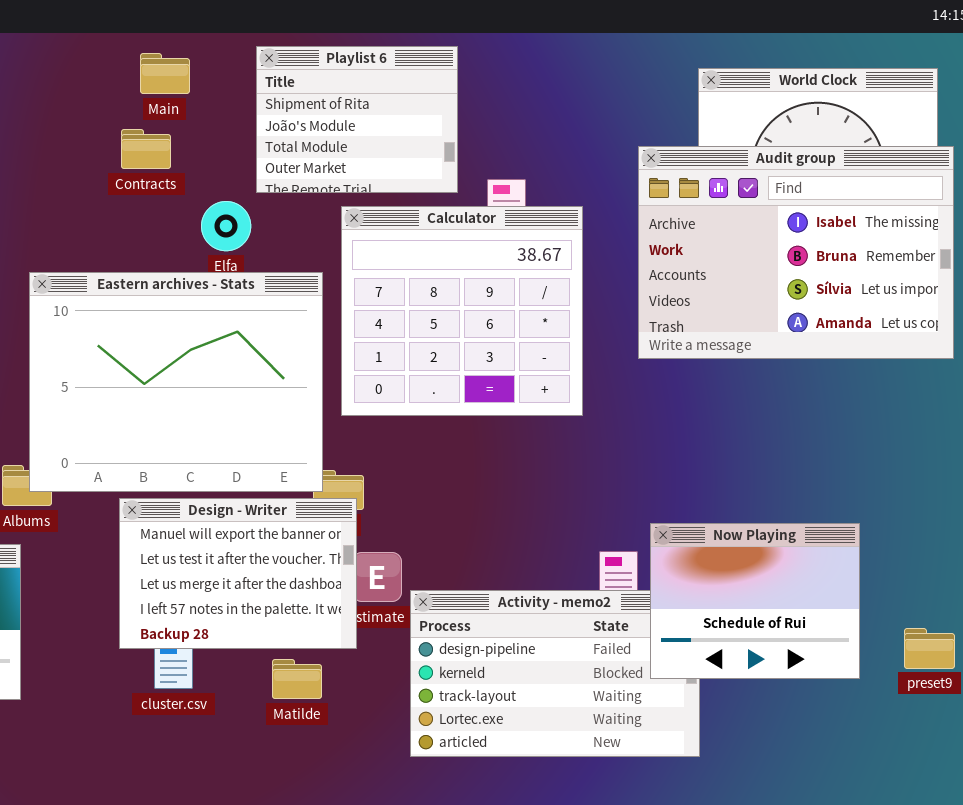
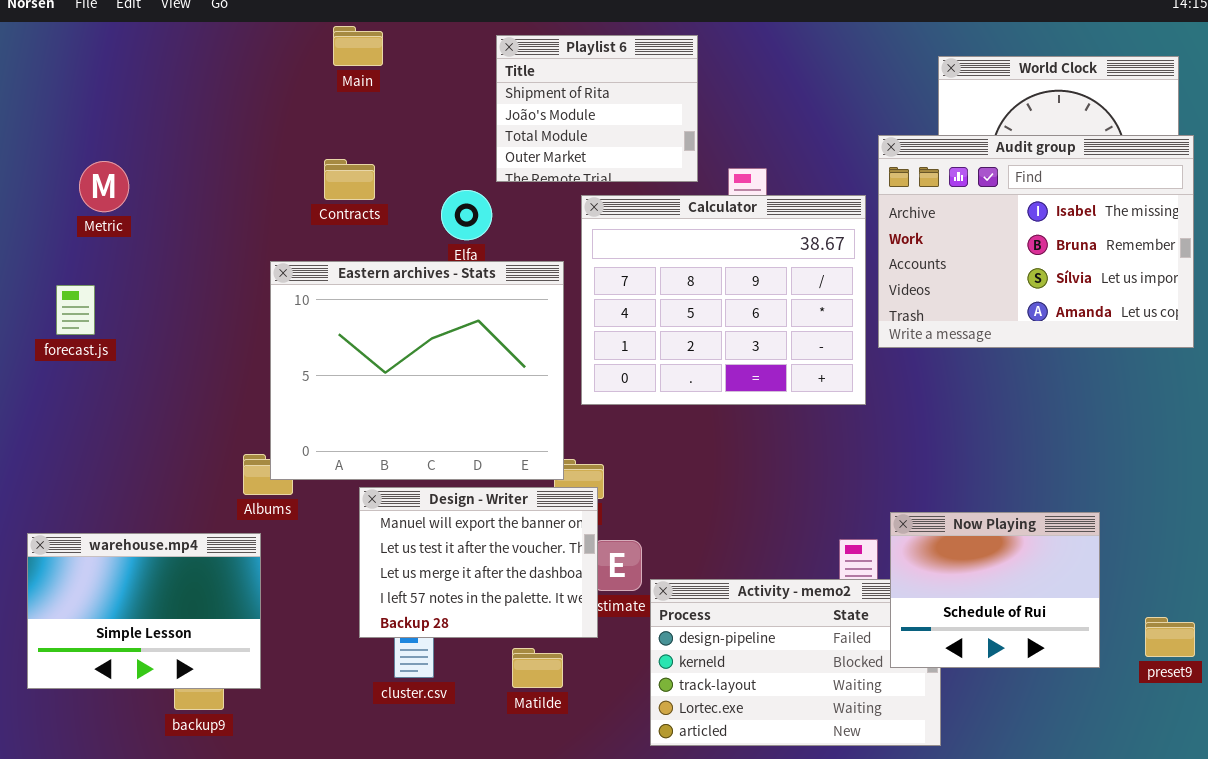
Main: [140,53,190,94] -> [333,26,383,66], moved
Contracts: [121,129,171,169] -> [324,159,375,200], moved
Calculator: [341,206,583,416] -> [581,195,866,405], resized

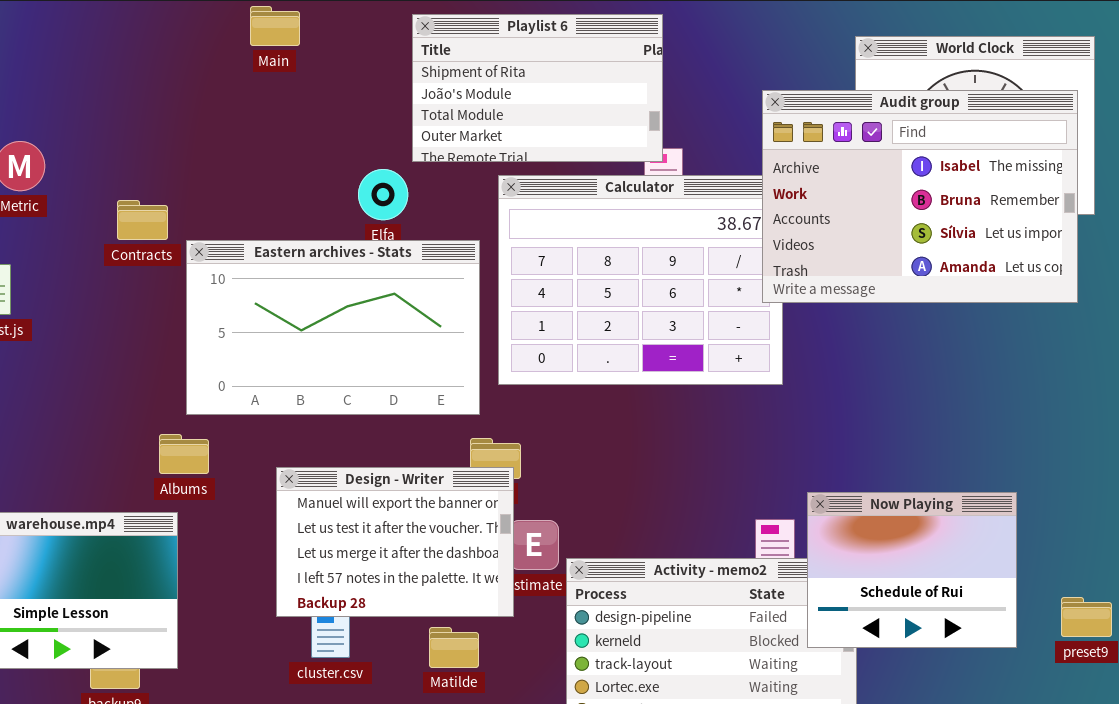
Playlist 6: [496,35,698,182] -> [412,14,663,162], resized
Audit group: [878,135,1194,348] -> [762,90,1078,303], moved
Contracts: [324,159,375,200] -> [117,200,168,240], moved
Eastern archives - Stats: [270,261,564,480] -> [186,240,480,415], resized

